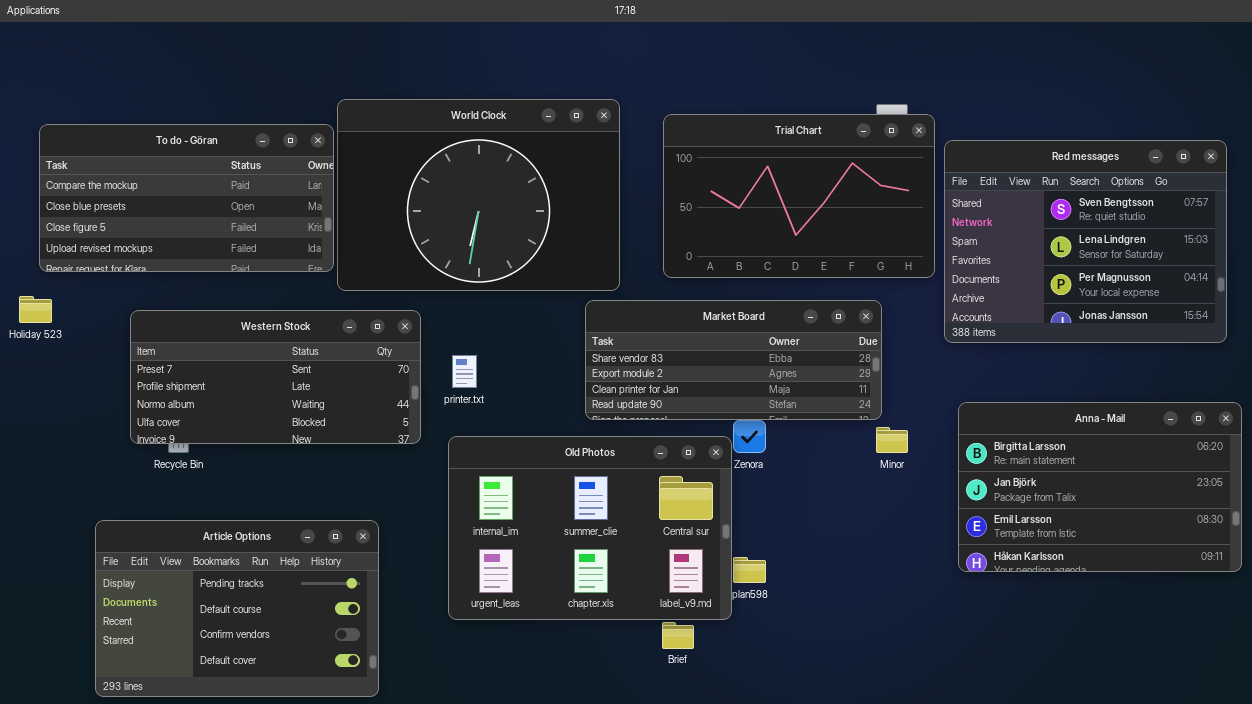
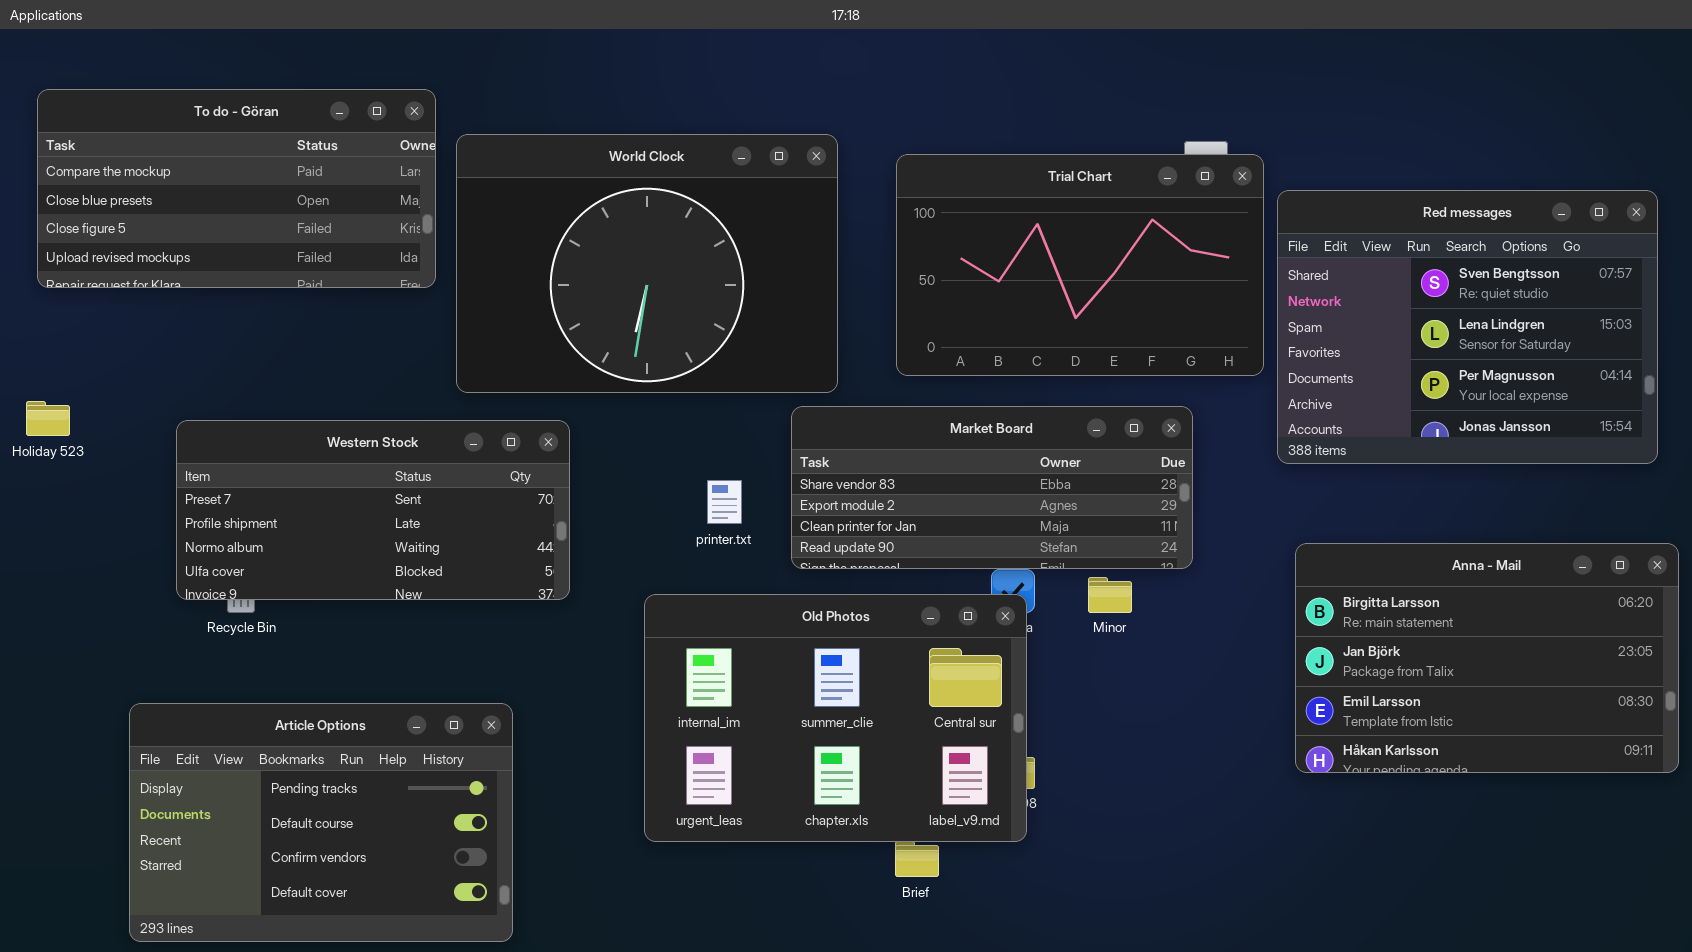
To do - Göran: [39,124,334,272] -> [37,89,436,288], moved
printer.txt: [452,355,477,388] -> [707,480,742,524], moved
Minor: [876,427,908,453] -> [1088,577,1132,613], moved
Old Photos: [448,436,732,620] -> [644,594,1027,842], moved

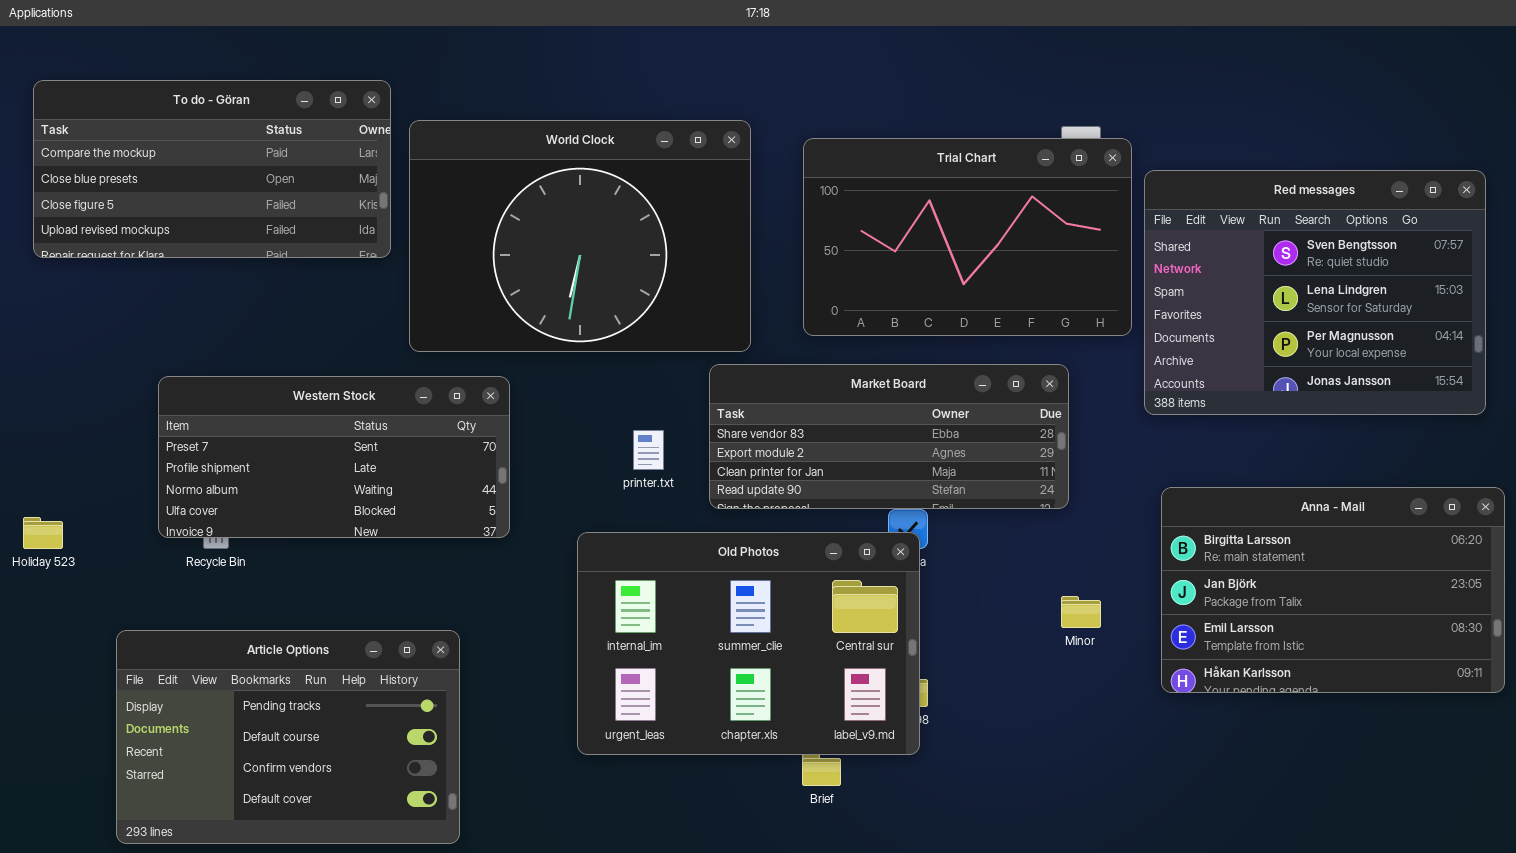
Holiday 523: [26,401,70,436] -> [23,517,63,549], moved
Minor: [1088,577,1132,613] -> [1061,596,1101,628], moved

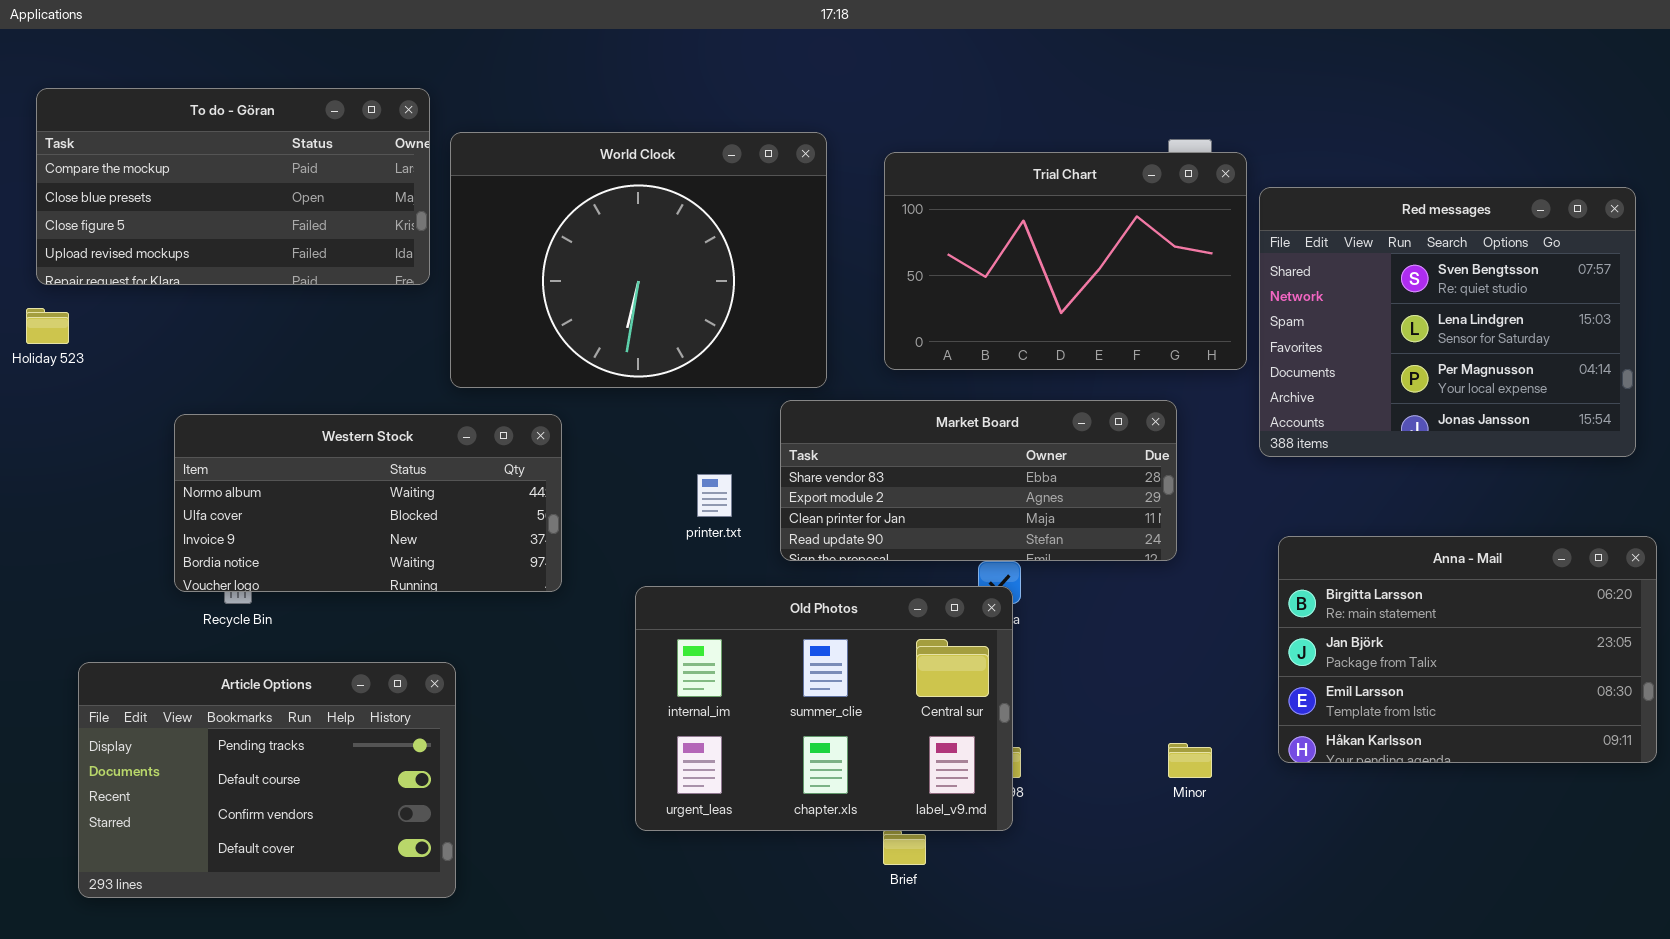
Western Stock: [158,376,510,538] -> [174,414,562,592], scrolled down 2 rows
Holiday 523: [23,517,63,549] -> [26,308,69,344], moved
Minor: [1061,596,1101,628] -> [1168,743,1212,778], moved
Article Options: [116,630,460,844] -> [78,662,456,898], moved

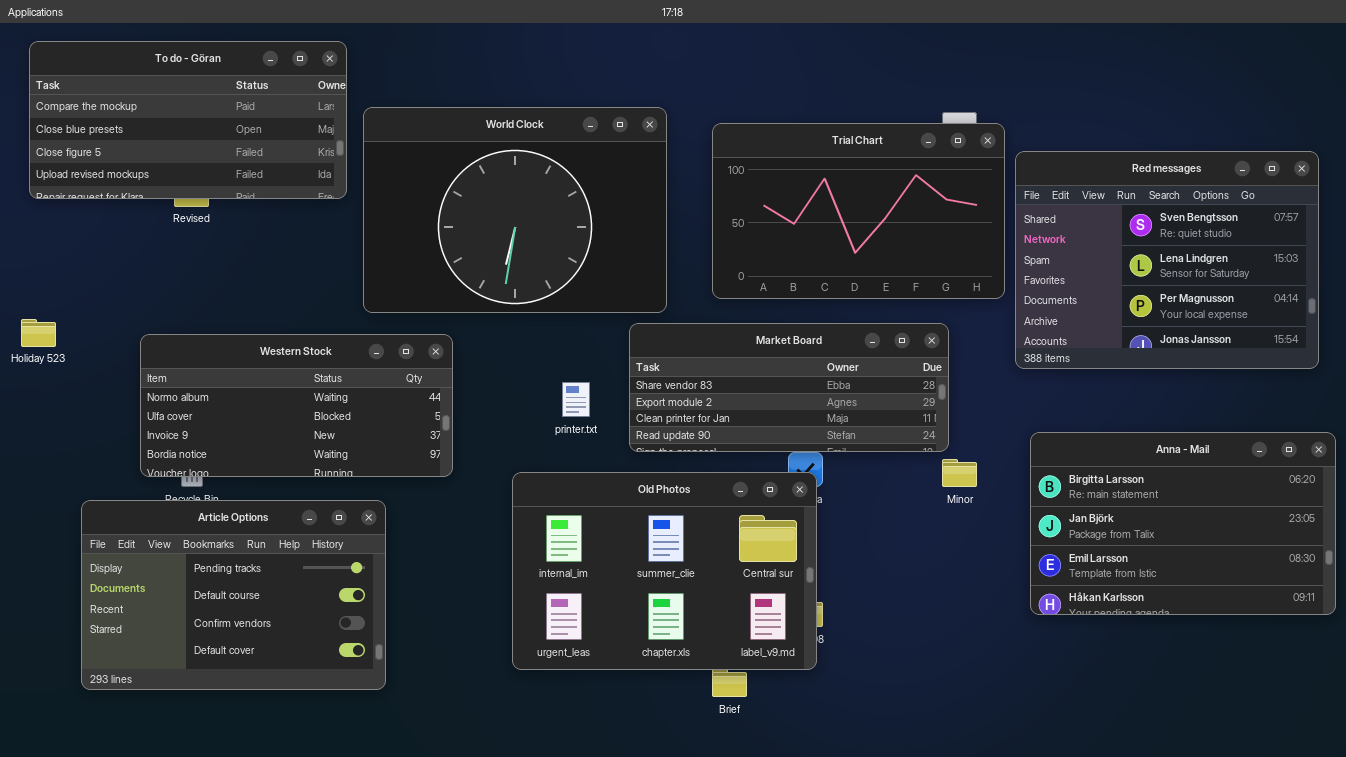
To do - Göran: [36,88,430,285] -> [29,41,347,199], moved
Holiday 523: [26,308,69,344] -> [21,319,56,347], moved
Article Options: [78,662,456,898] -> [81,500,386,690], moved
Minor: [1168,743,1212,778] -> [942,459,977,487], moved

